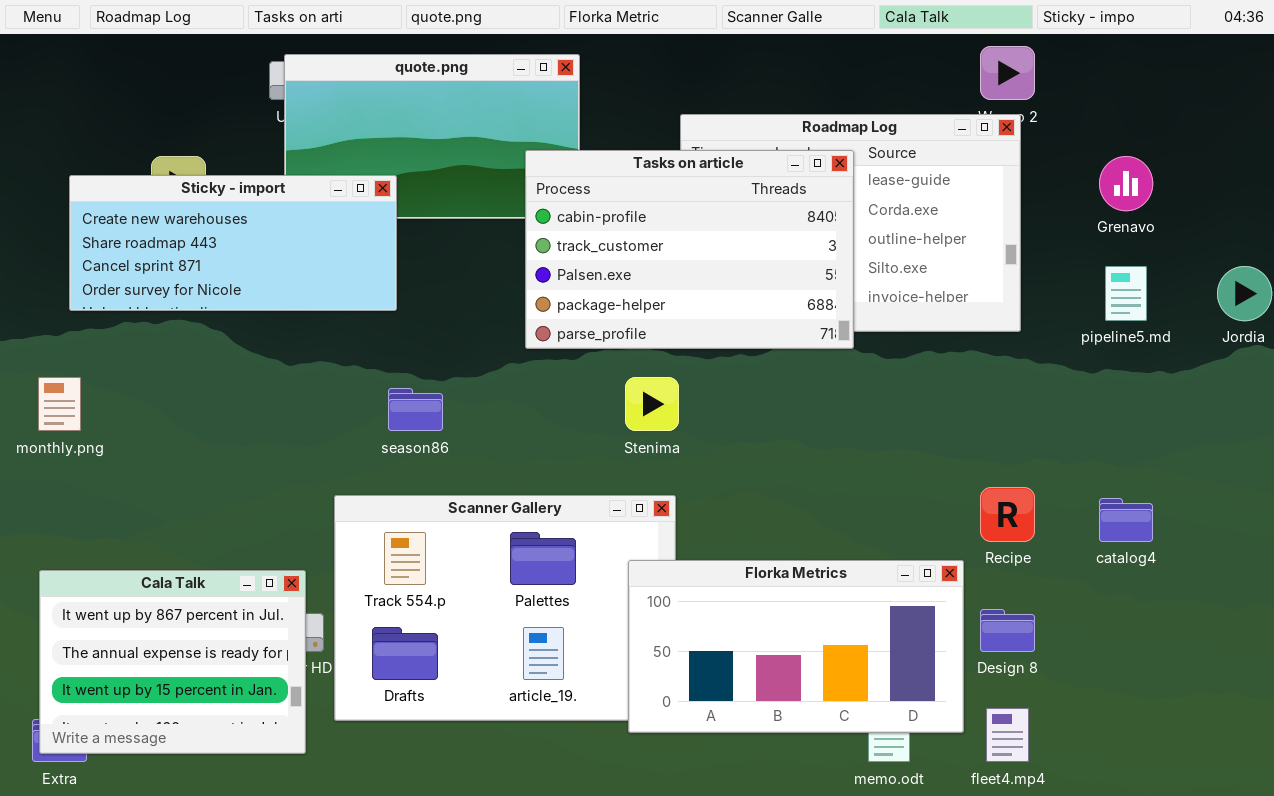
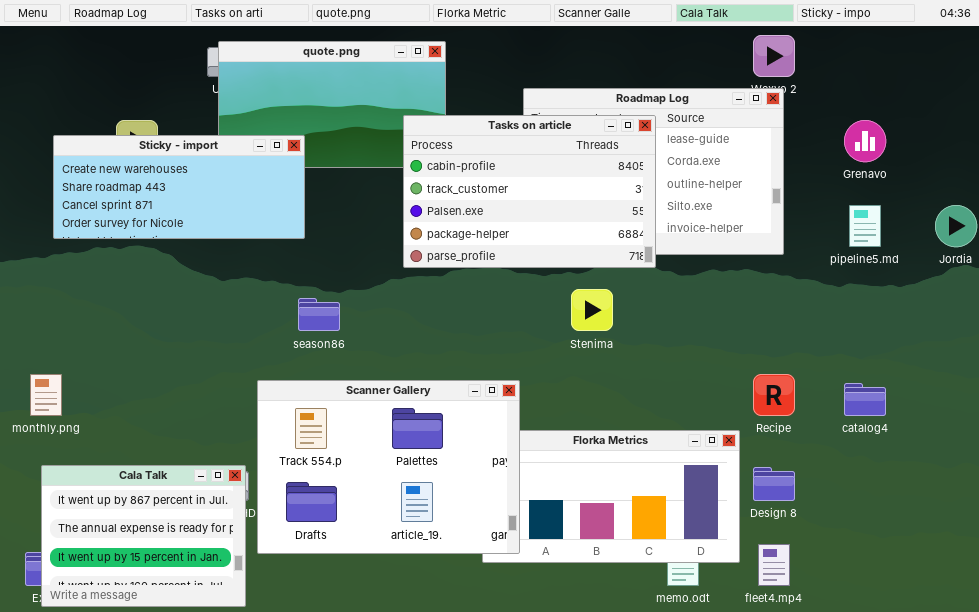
monthly.png: [38,377,81,431] -> [30,374,62,416], moved
Stenima: [625,377,679,431] -> [571,289,613,331], moved
Scanner Gallery: [334,495,676,721] -> [257,380,520,554], raised
Cala Talk: [39,570,306,754] -> [41,465,246,607], moved

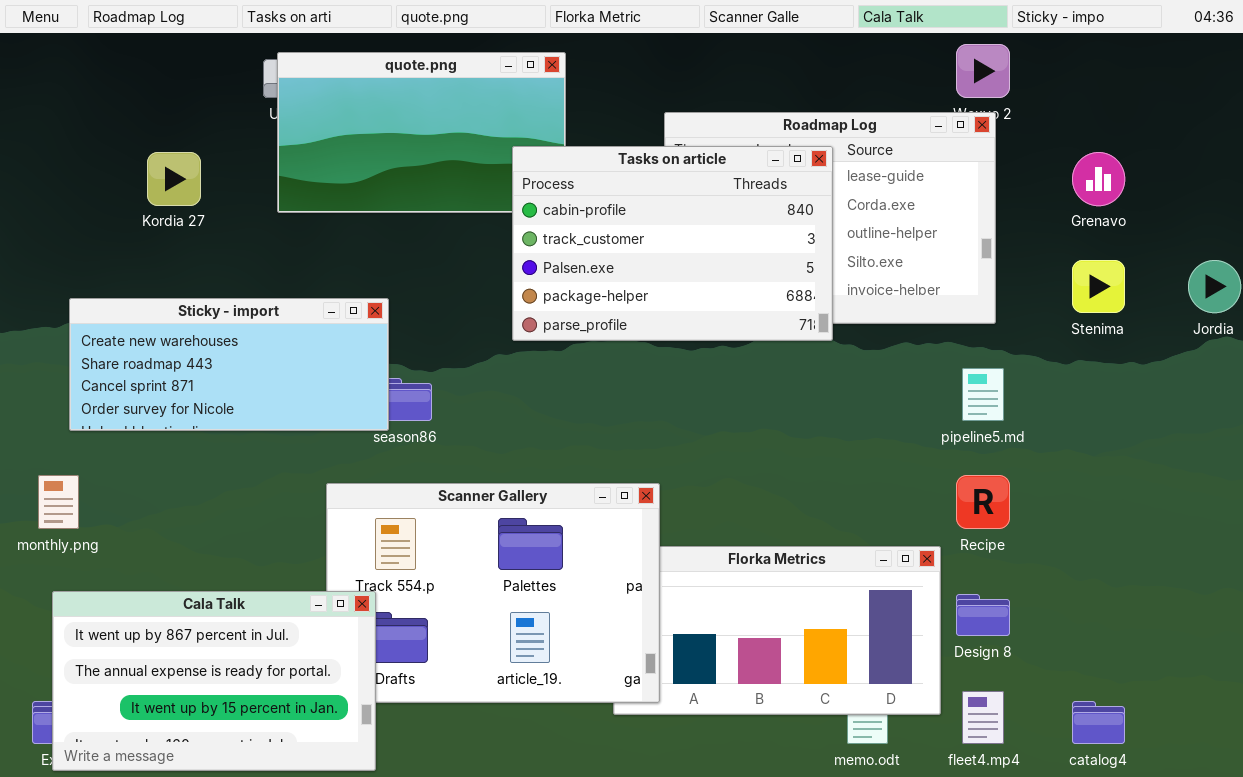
Sticky - import: [53,135,305,239] -> [69,298,389,431], moved
pipeline5.md: [849,205,881,247] -> [962,368,1004,421], moved
Stenima: [571,289,613,331] -> [1072,260,1125,313], moved
catalog4: [844,383,886,416] -> [1072,701,1125,744], moved
Cala Talk: [41,465,246,607] -> [52,591,376,771], resized

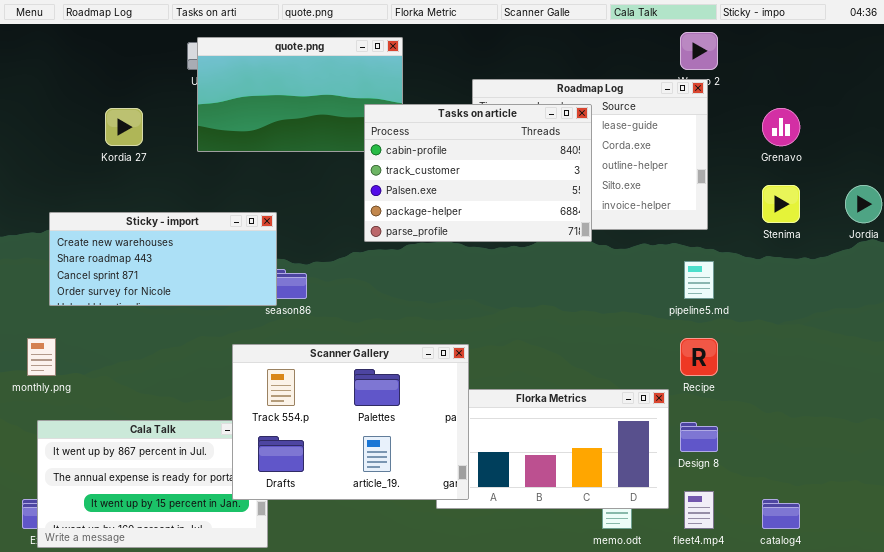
Scanner Gallery: [326,483,660,703] -> [232,344,469,500], raised

